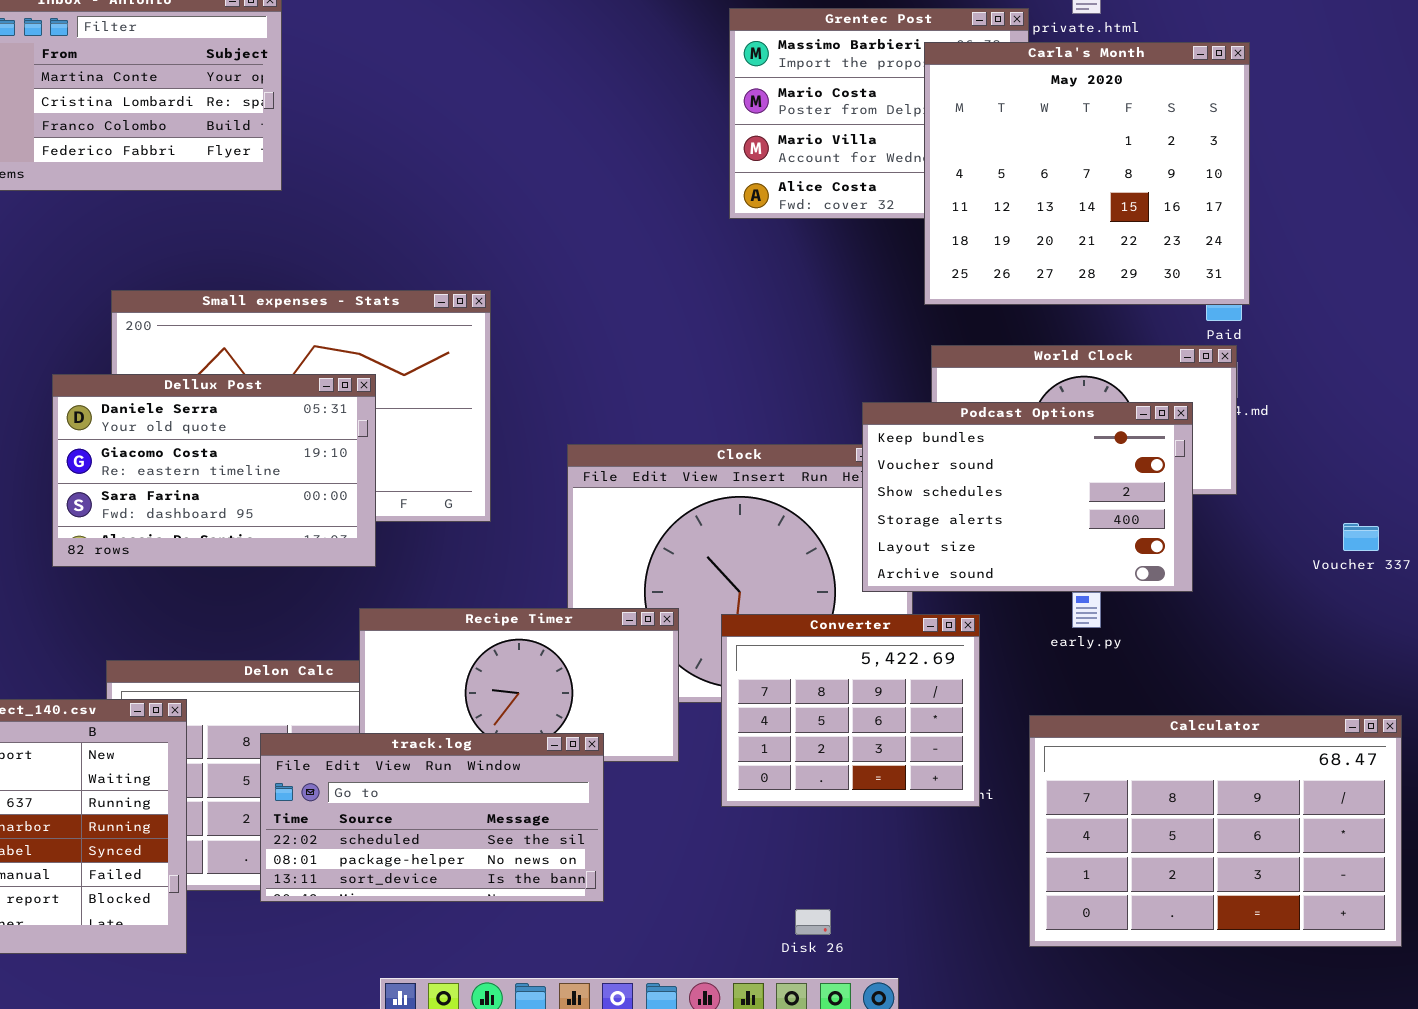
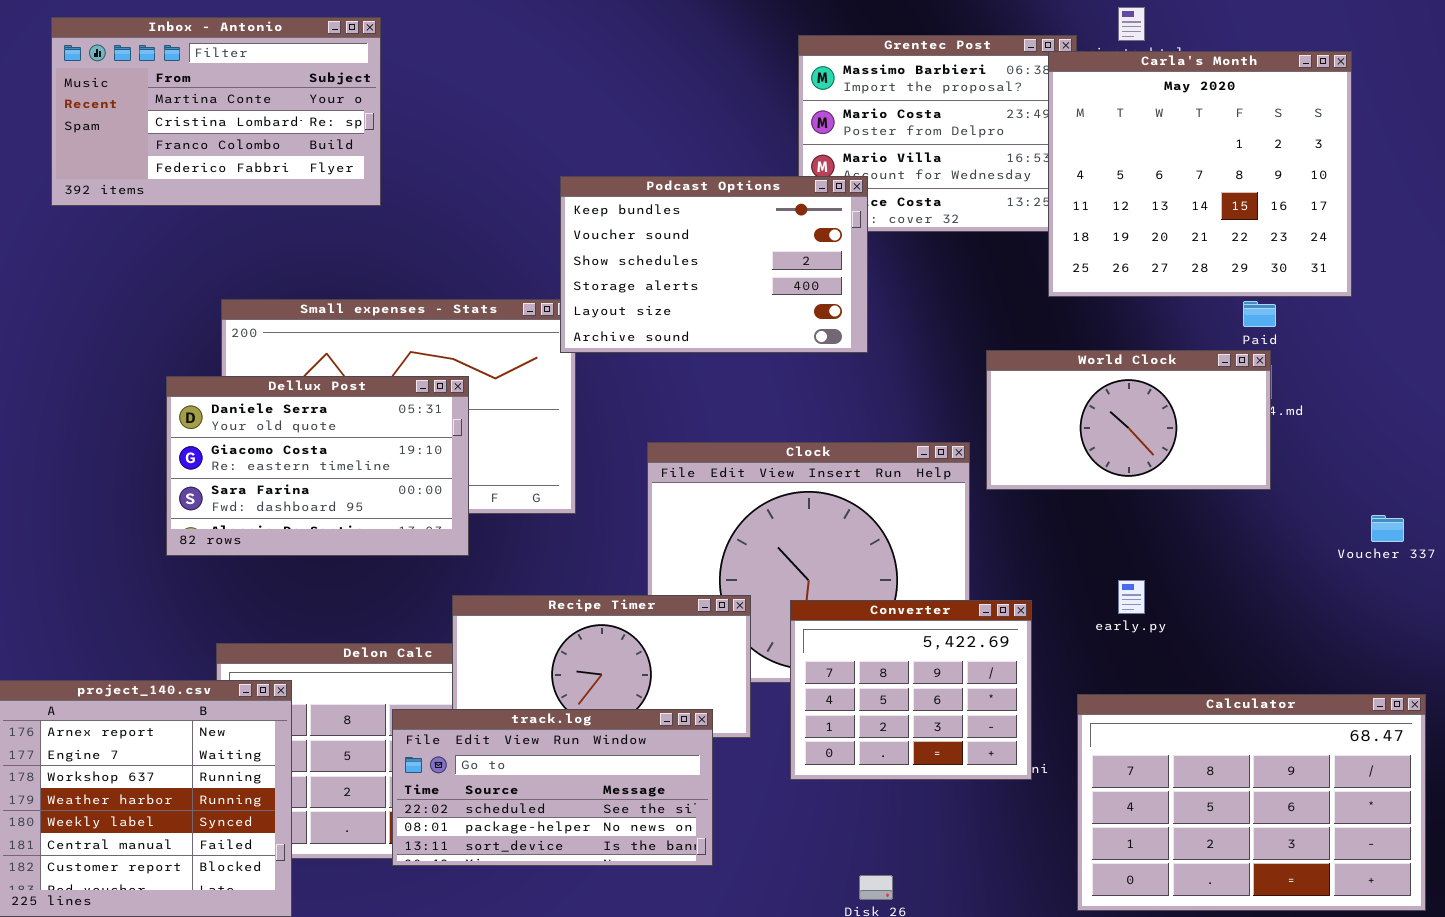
Carla's Month: [924,42,1250,305] -> [1048,51,1352,297], moved
Podcast Options: [862,402,1193,592] -> [560,176,868,353], moved
track.log: [260,733,604,902] -> [392,709,713,866], moved

